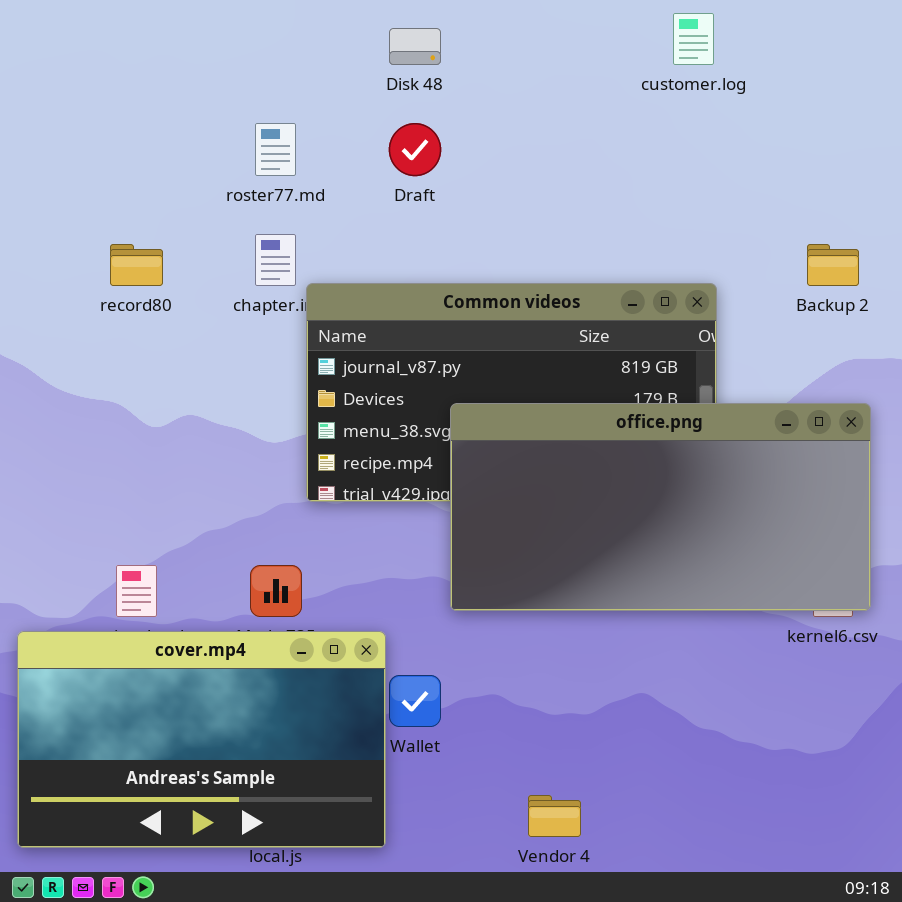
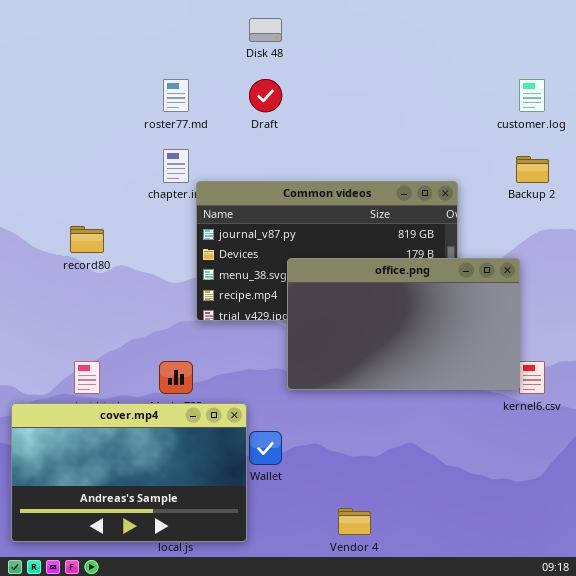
customer.log: [673,13,714,65] -> [519,79,545,112], moved
record80: [110,244,163,286] -> [70,226,104,253], moved
office.png: [450,403,871,611] -> [287,258,520,390], resized

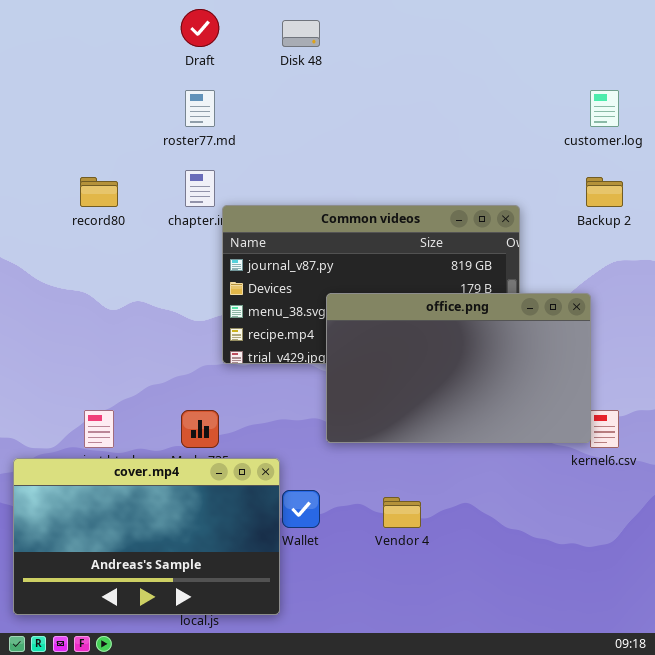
Draft: [249,79,282,112] -> [181,9,219,47], moved
record80: [70,226,104,253] -> [80,177,118,207], moved
Vendor 4: [338,508,371,535] -> [383,497,421,528], moved

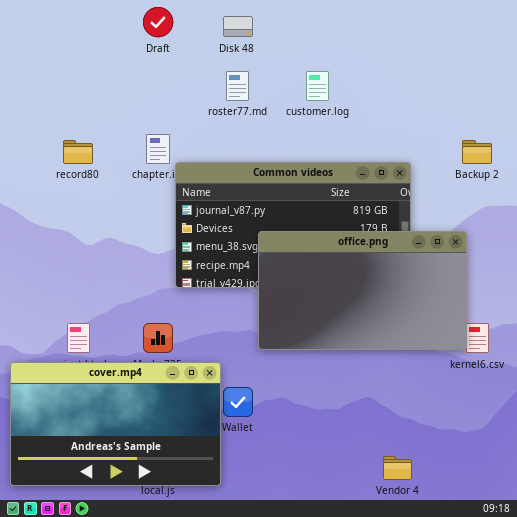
roster77.md: [185,90,215,127] -> [226,71,249,101], moved
customer.log: [590,90,619,127] -> [306,71,329,101], moved
Vendor 4: [383,497,421,528] -> [383,456,412,480], moved

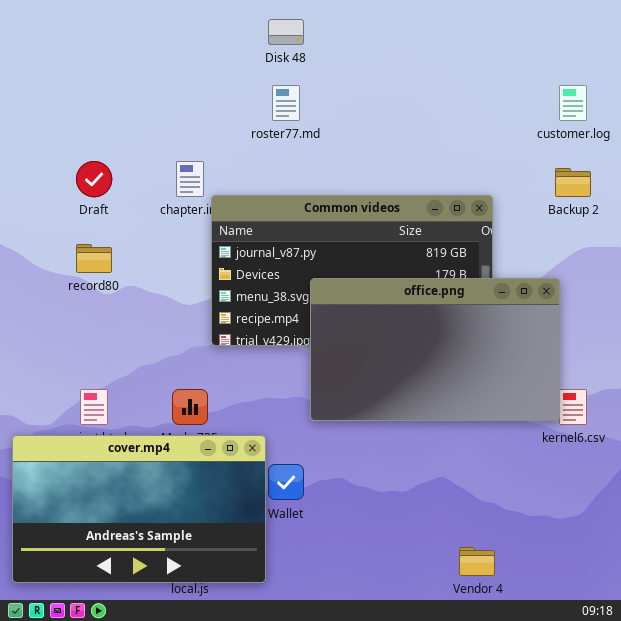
Draft: [143,7,173,37] -> [76,161,112,197], moved
customer.log: [306,71,329,101] -> [559,85,587,121], moved
record80: [63,140,93,164] -> [76,244,112,273], moved

